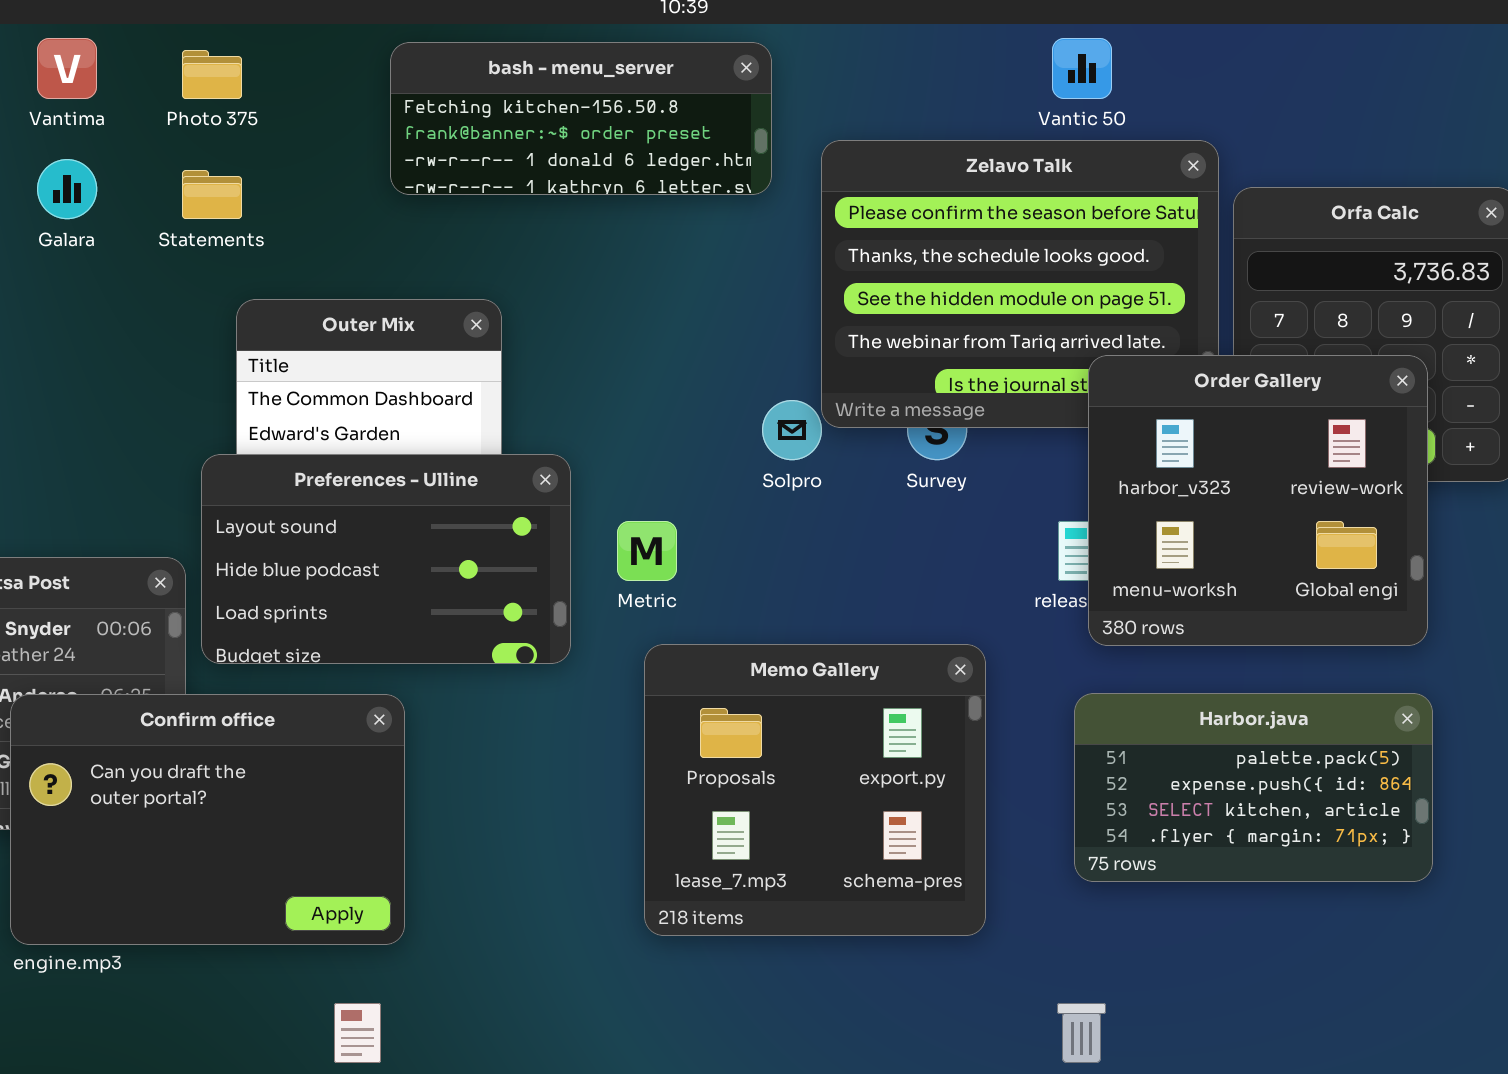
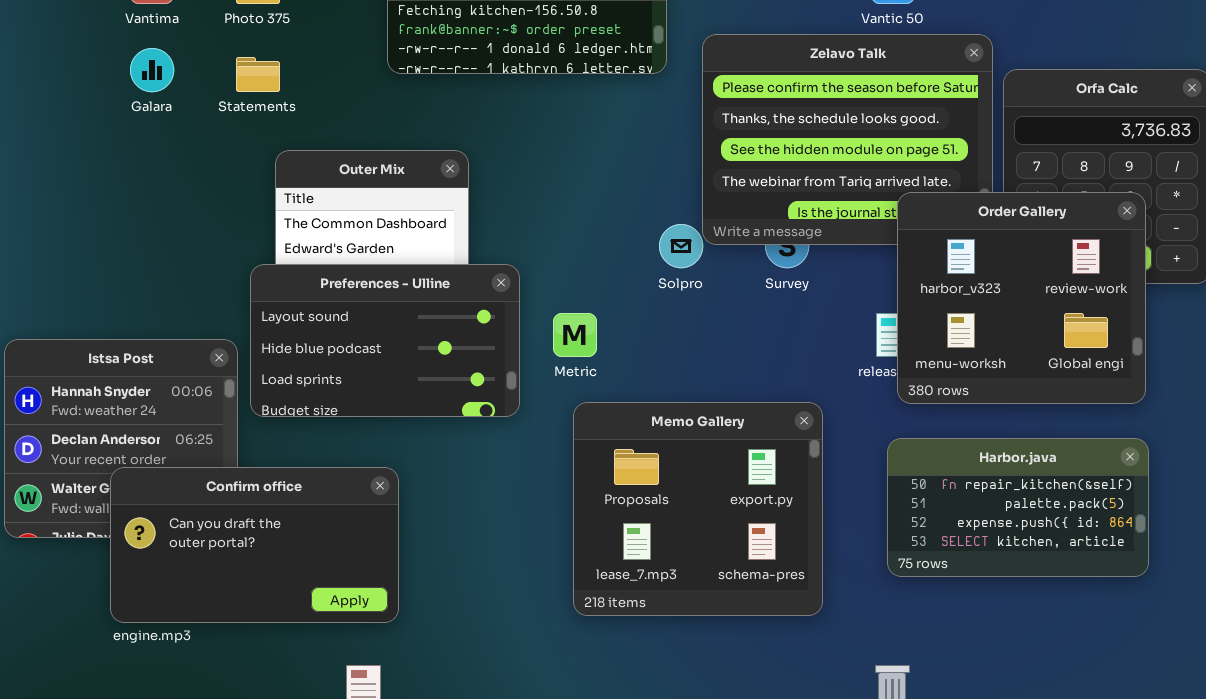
Harbor.java: [1074,693,1433,882] -> [887,438,1149,577], scrolled up 1 row
Confirm office: [10,694,405,945] -> [110,467,399,623], resized

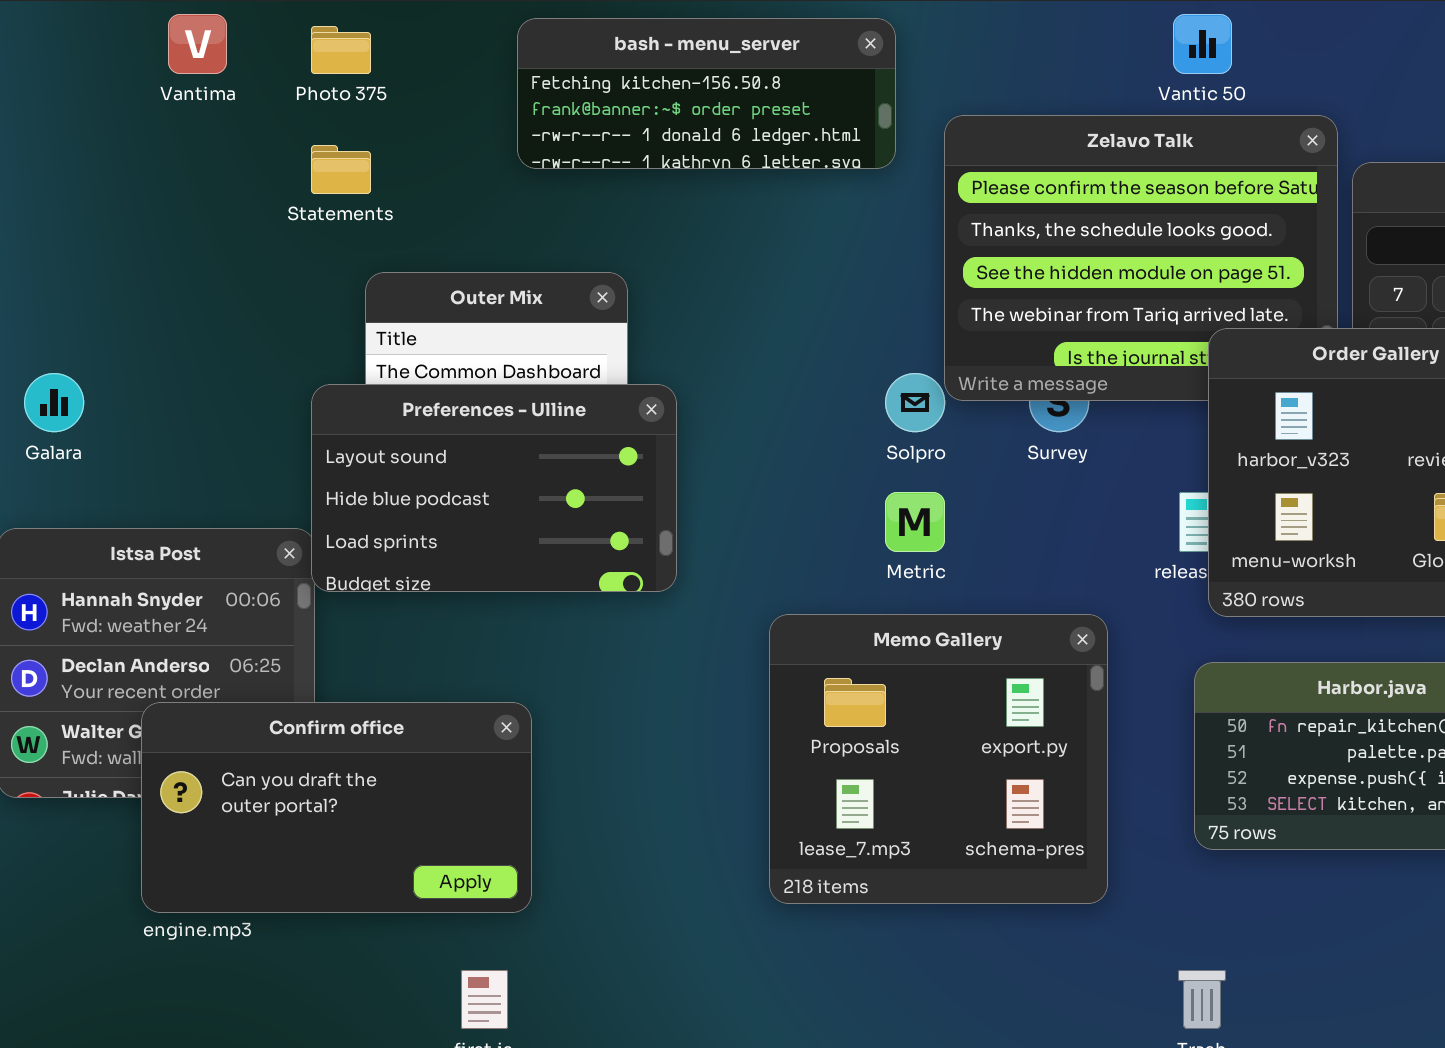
Galara: [130,48,174,92] -> [24,373,84,432], moved
Preferences - Ulline: [250,264,520,417] -> [311,384,677,592], moved
Metric: [553,313,597,357] -> [885,492,945,552], moved

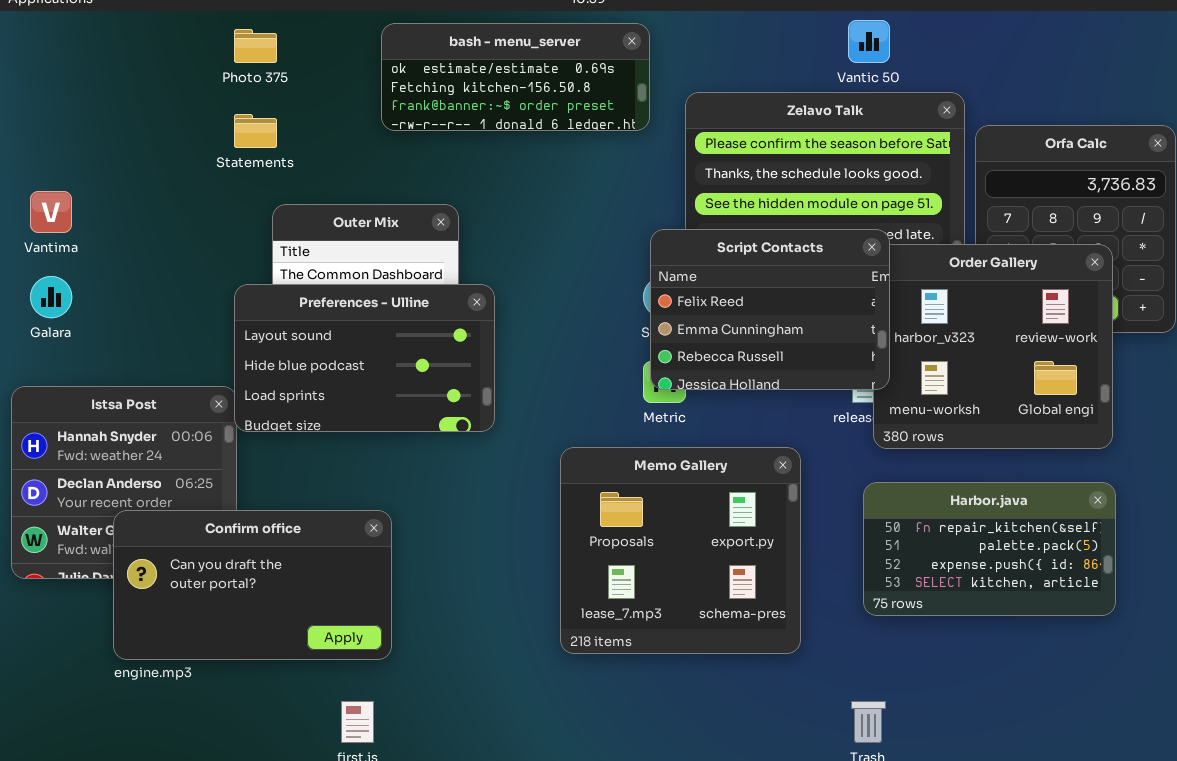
Vantima: [168,14,227,74] -> [30,191,72,233], moved
bash - menu_server: [517,18,896,169] -> [381,23,650,131], scrolled up 1 row
Script Contacts: none -> [650,229,890,390], opened

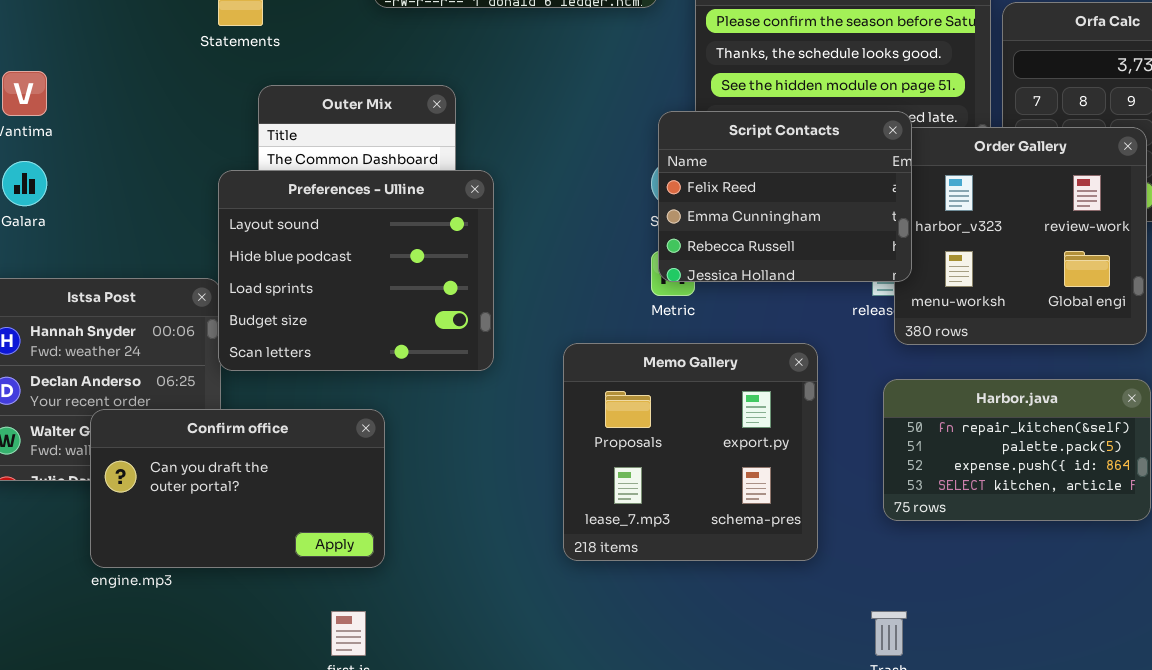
Preferences - Ulline: [234,284,495,432] -> [218,170,494,371], resized

